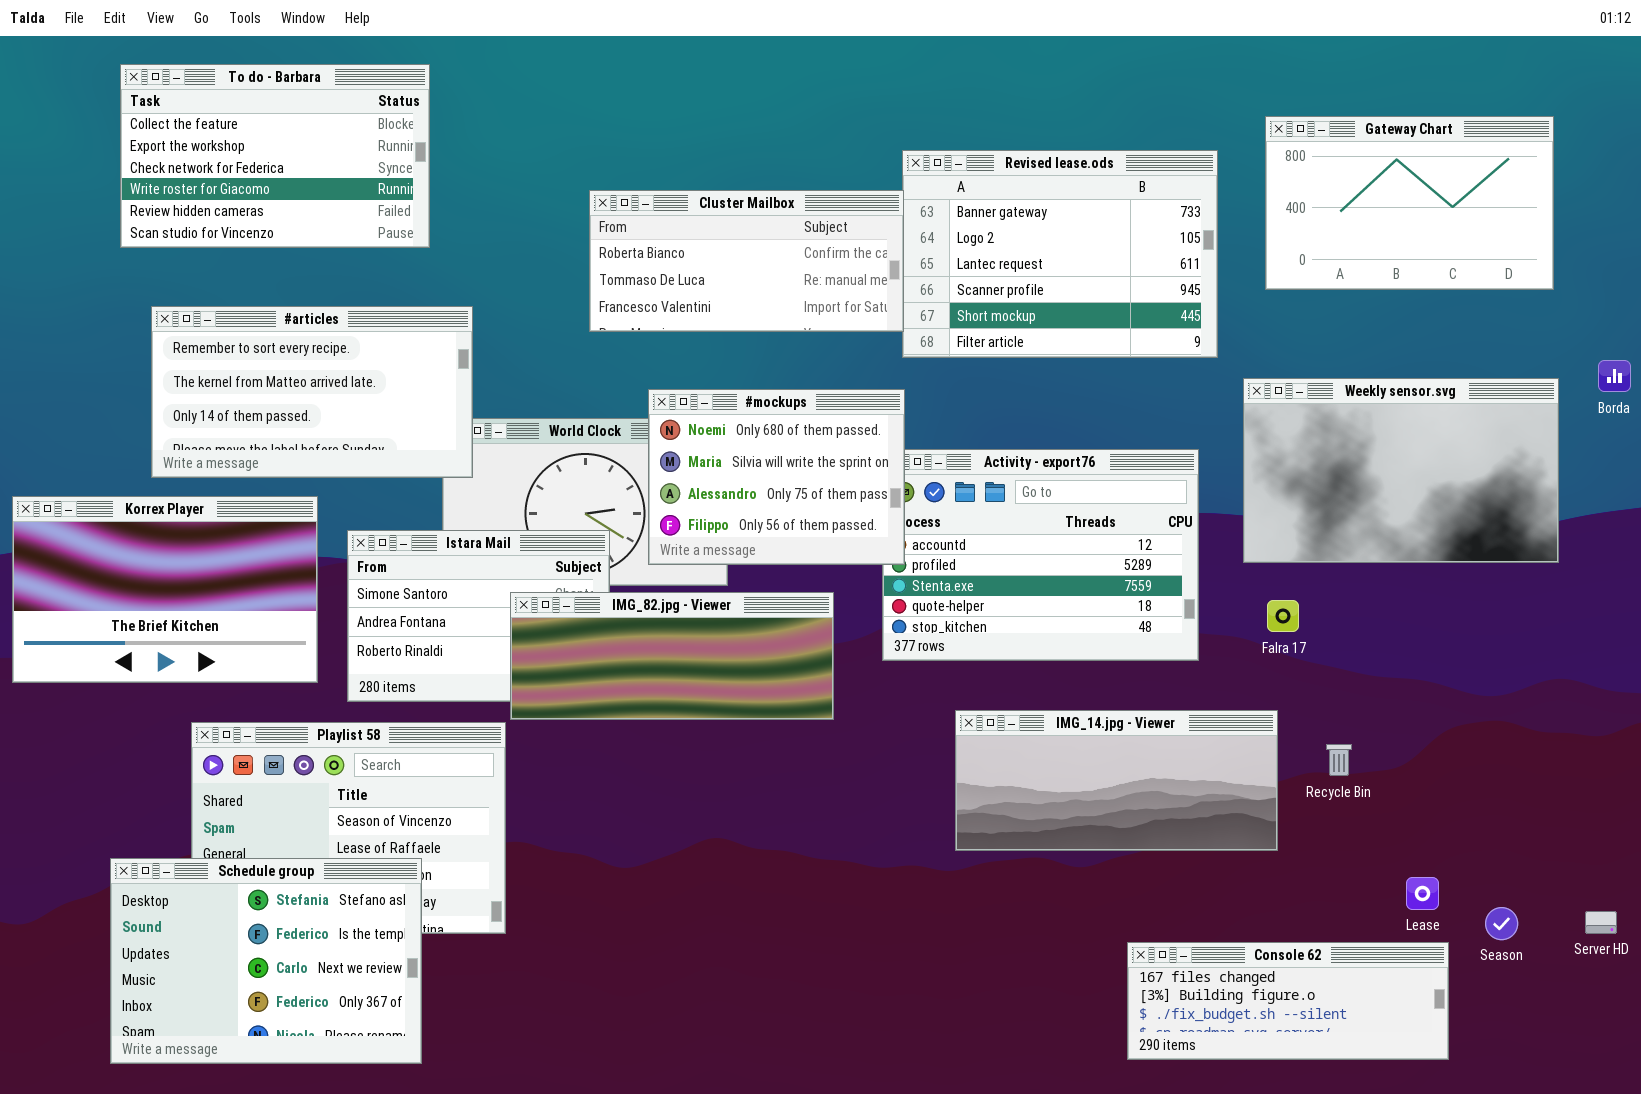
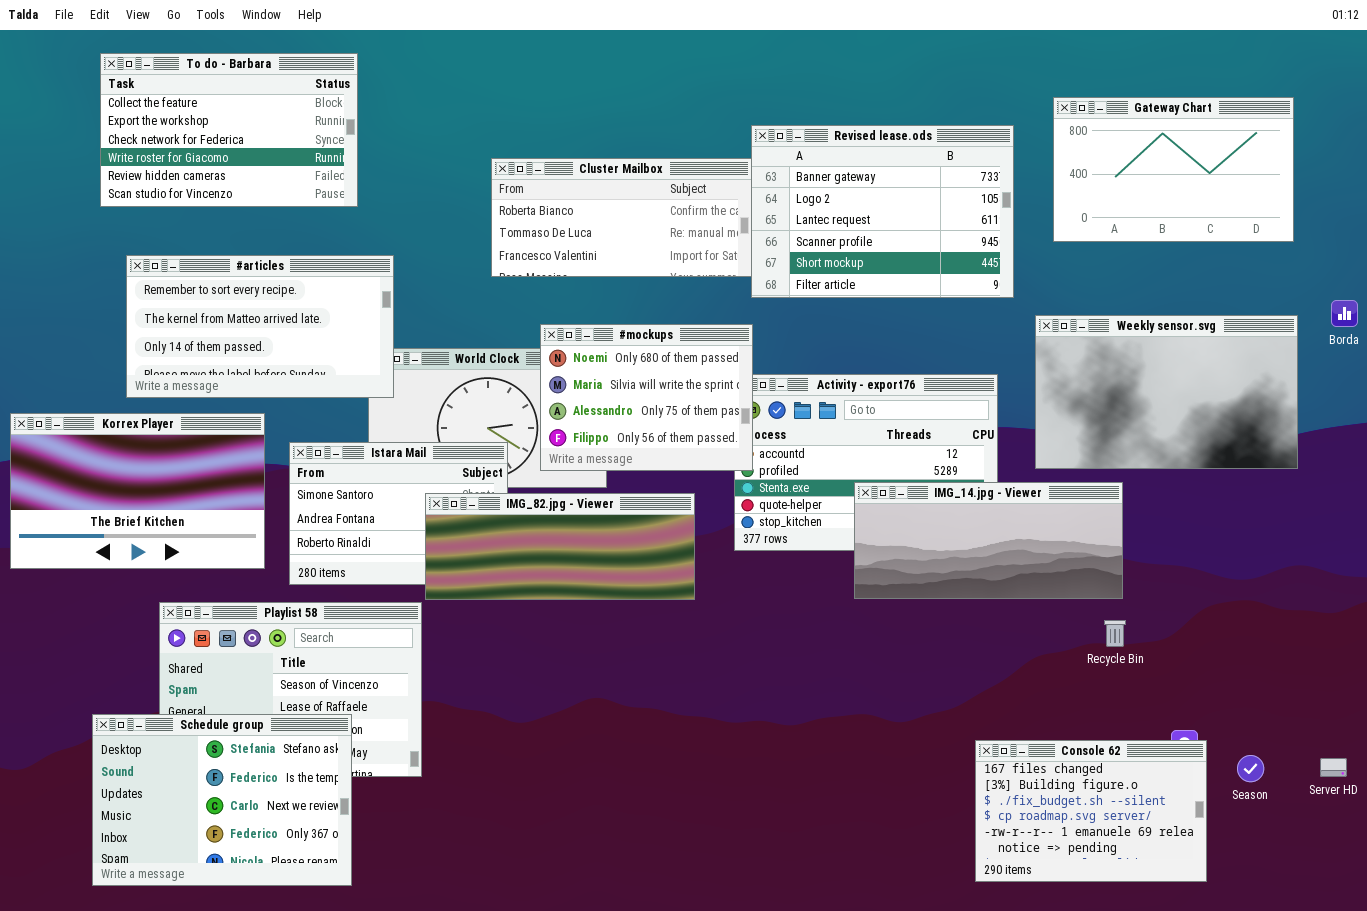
IMG_14.jpg - Viewer: [955,710,1278,851] -> [854,482,1123,599], moved
Console 62: [1127,942,1449,1060] -> [975,740,1207,882], resized

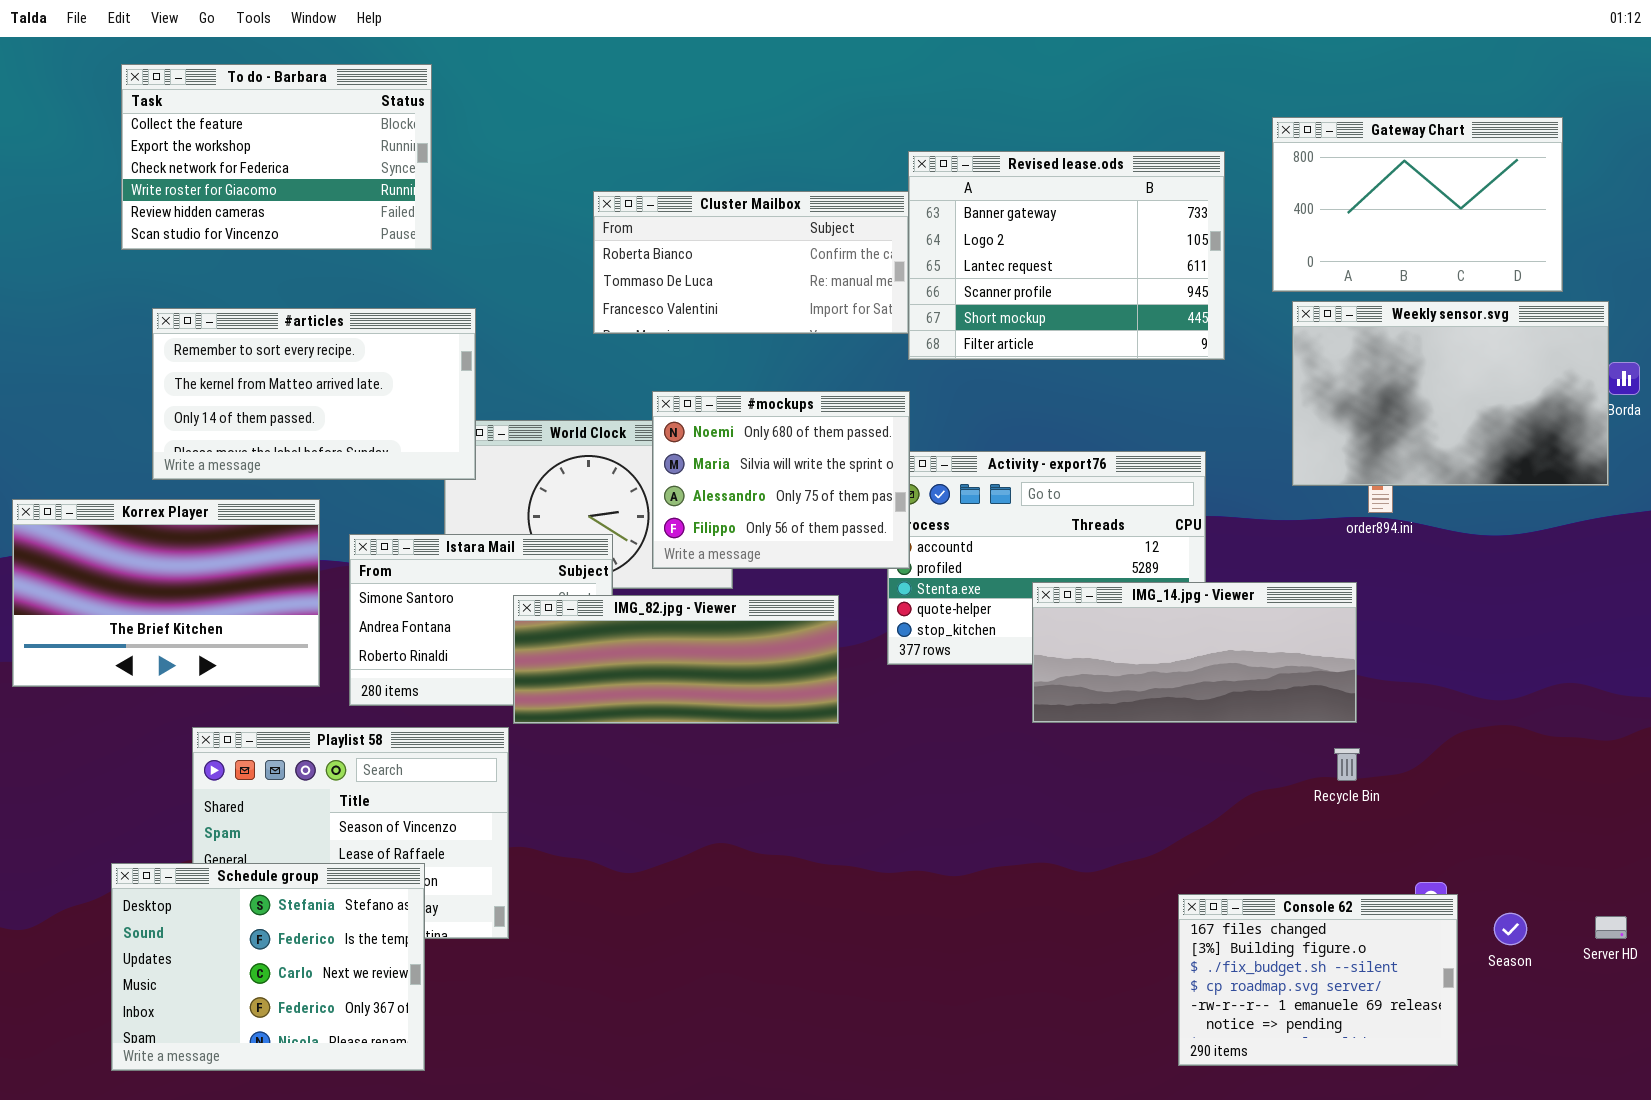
Weekly sensor.svg: [1035,315,1298,469] -> [1292,301,1609,486], moved

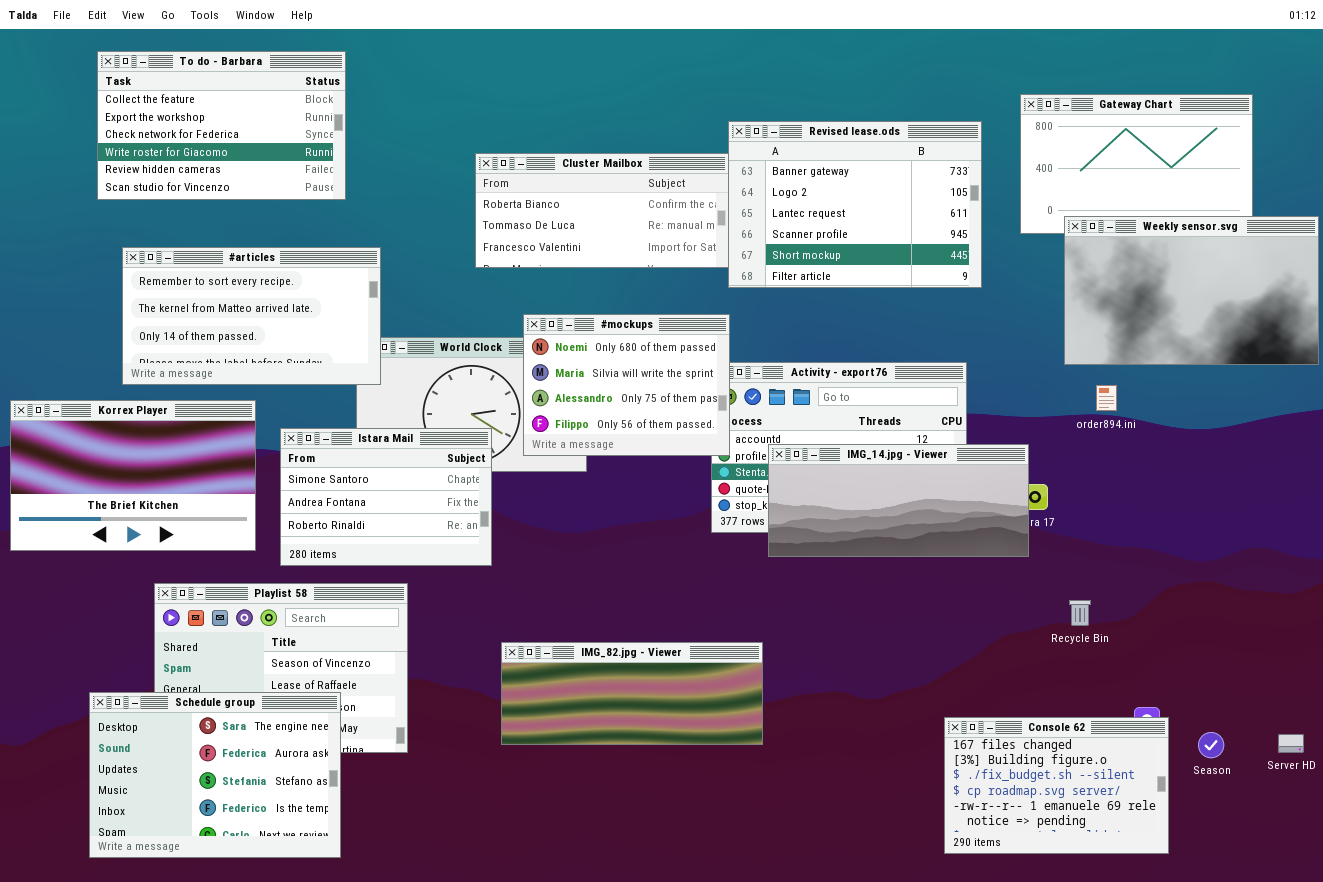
Weekly sensor.svg: [1292,301,1609,486] -> [1064,216,1319,365], moved
IMG_14.jpg - Viewer: [1032,582,1357,723] -> [768,444,1029,557], moved
IMG_82.jpg - Viewer: [513,595,839,724] -> [501,642,763,745], moved
Schedule group: [111,863,425,1071] -> [89,692,341,858], scrolled up 2 rows

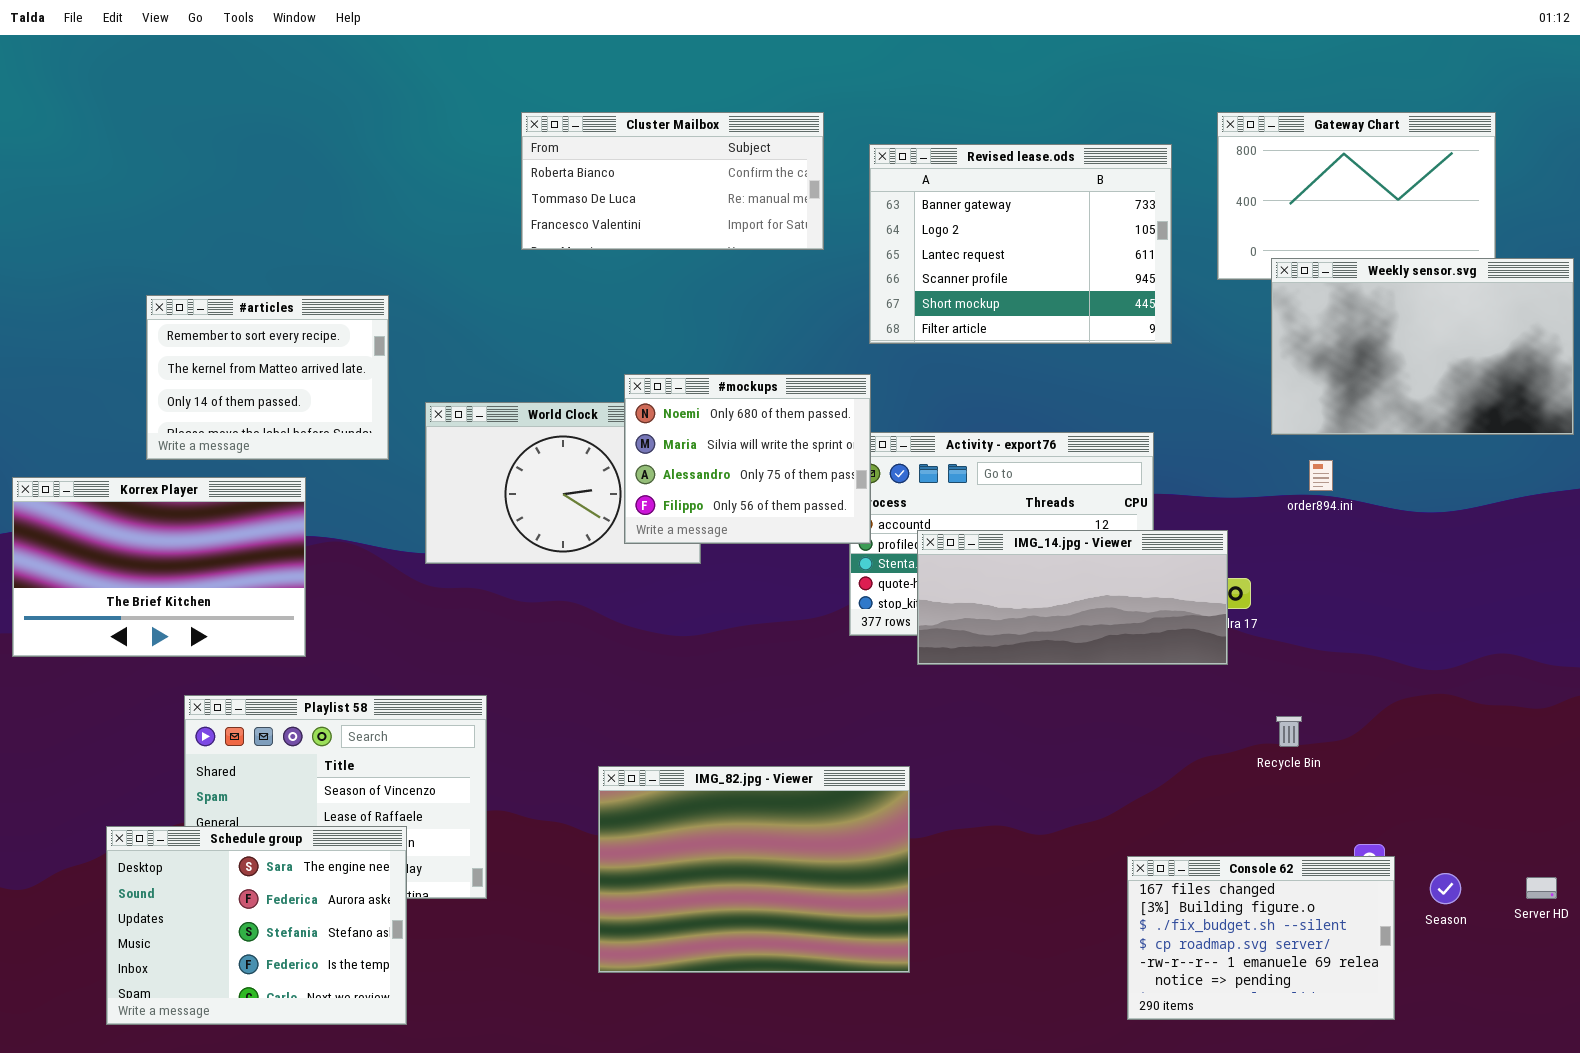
To do - Barbara: [97,51,346,200] -> none, closed
Cluster Mailbox: [475,153,729,268] -> [521,112,824,250], moved
#articles: [122,247,381,385] -> [146,295,389,460], resized
Istara Mail: [280,428,492,566] -> none, closed
IMG_82.jpg - Viewer: [501,642,763,745] -> [598,766,910,973], resized

